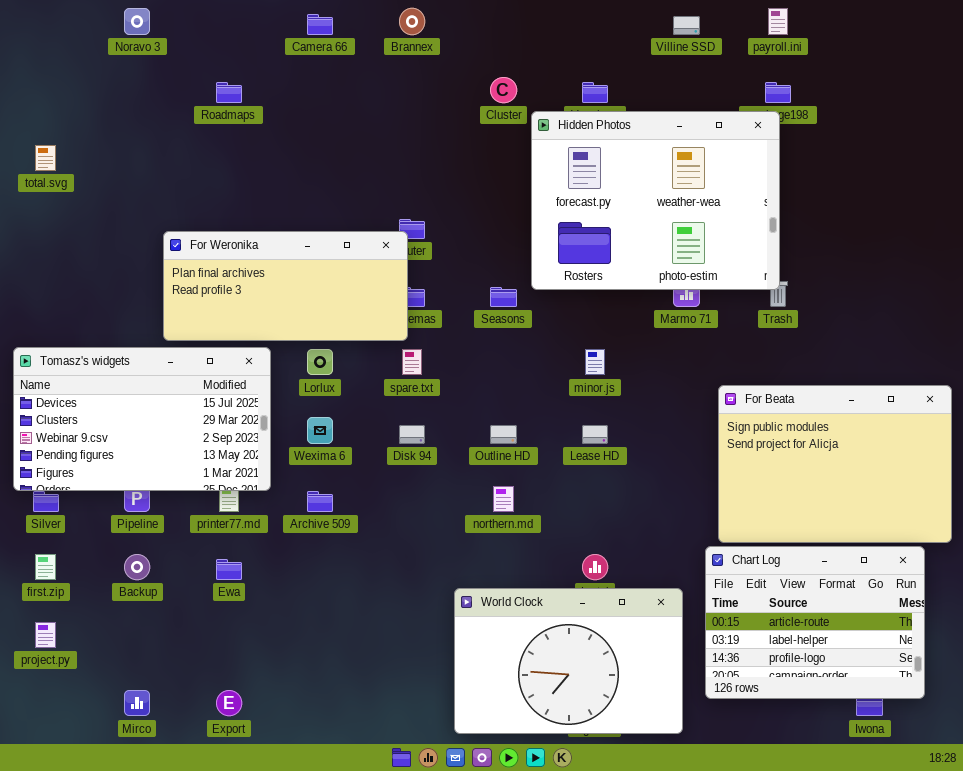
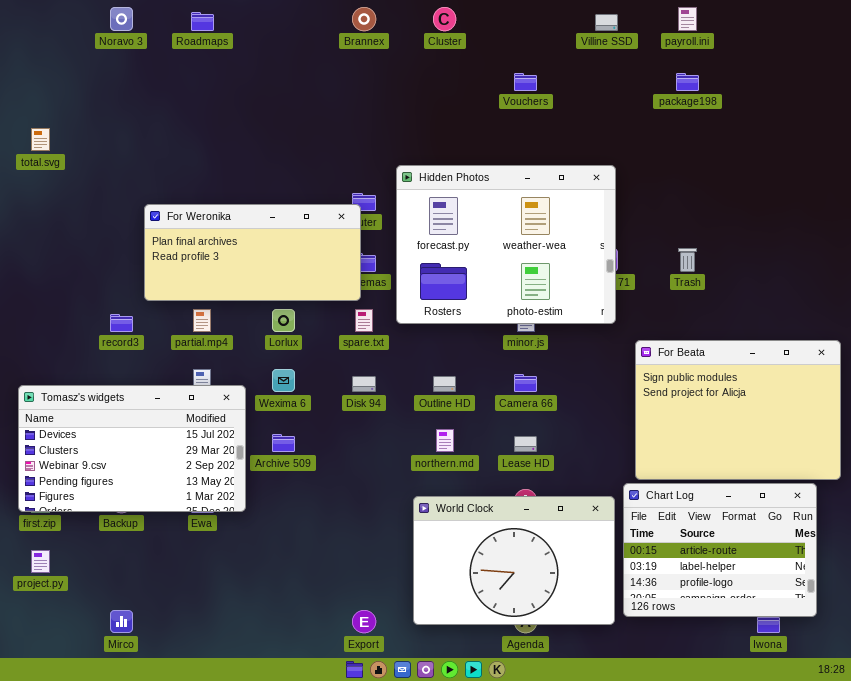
Camera 66: [307,14,333,35] -> [514,374,537,392], moved
Cluster: [490,77,517,103] -> [433,7,456,31], moved
Roadmaps: [216,82,242,103] -> [191,12,214,31], moved
Hidden Photos: [531,111,780,290] -> [396,165,616,324], moved
Tomasz's widgets: [13,347,271,491] -> [18,385,246,512], moved
Lease HD: [582,425,608,444] -> [514,436,537,452], moved
World Clock: [454,588,683,734] -> [413,496,615,625], moved
Export: [216,690,242,716] -> [352,610,376,633], moved

